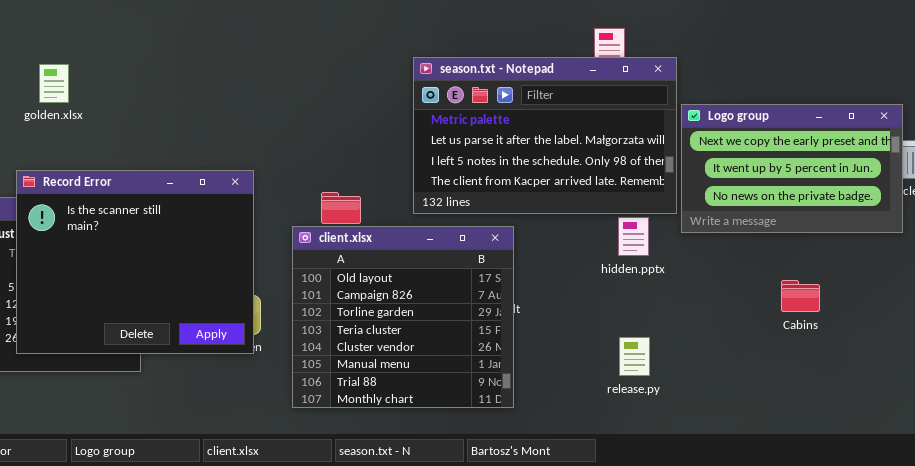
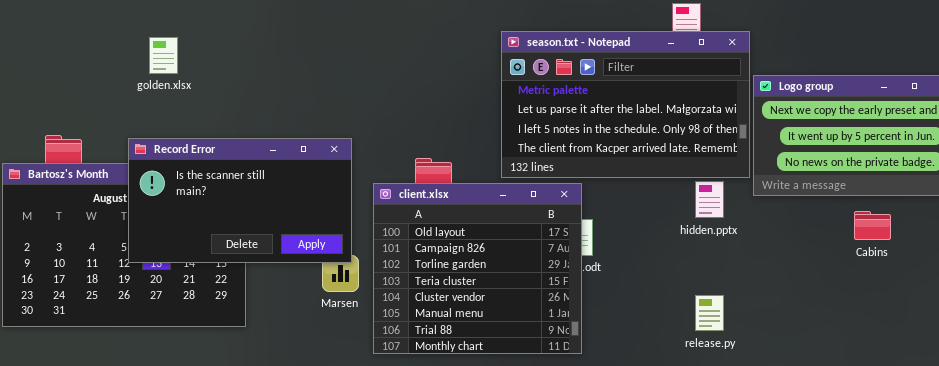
Record Error: [16,170,254,354] -> [128,138,352,263], resized
client.xlsx: [292,226,514,408] -> [373,183,582,354], moved
Cabins: [781,280,820,312] -> [854,211,891,240], moved

